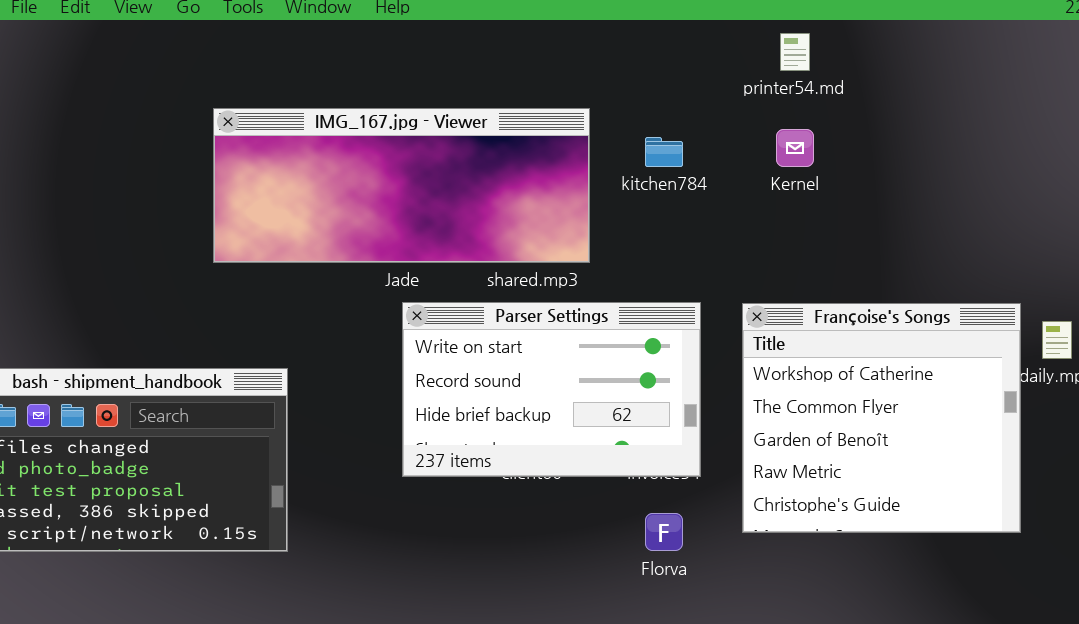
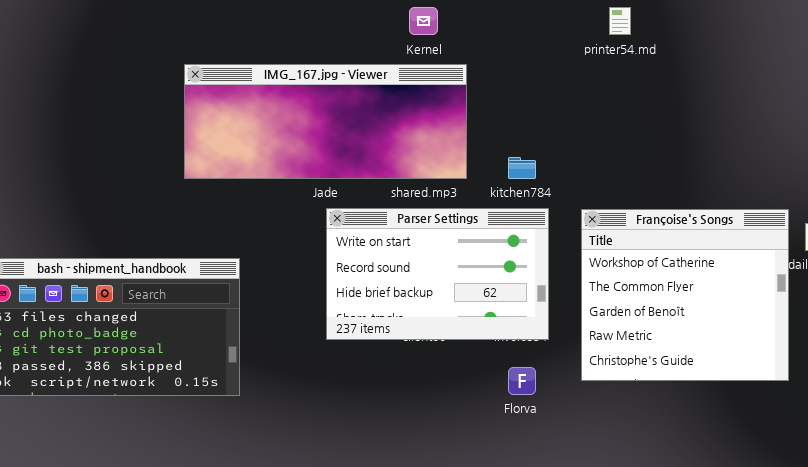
Kernel: [776,129,814,167] -> [409,7,438,35], moved
kitchen784: [645,137,683,167] -> [508,157,536,179], moved

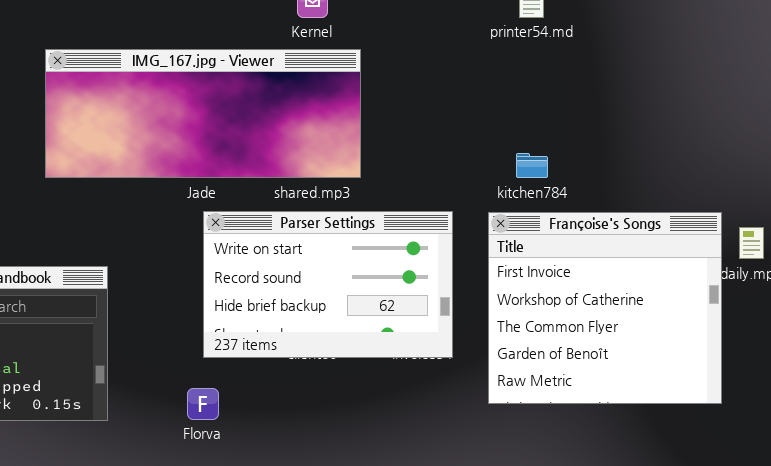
kitchen784: [508,157,536,179] -> [516,153,548,178], moved
Françoise's Songs: [581,209,789,381] -> [488,212,722,404], scrolled up 1 row
Florva: [508,367,536,395] -> [187,388,219,420], moved

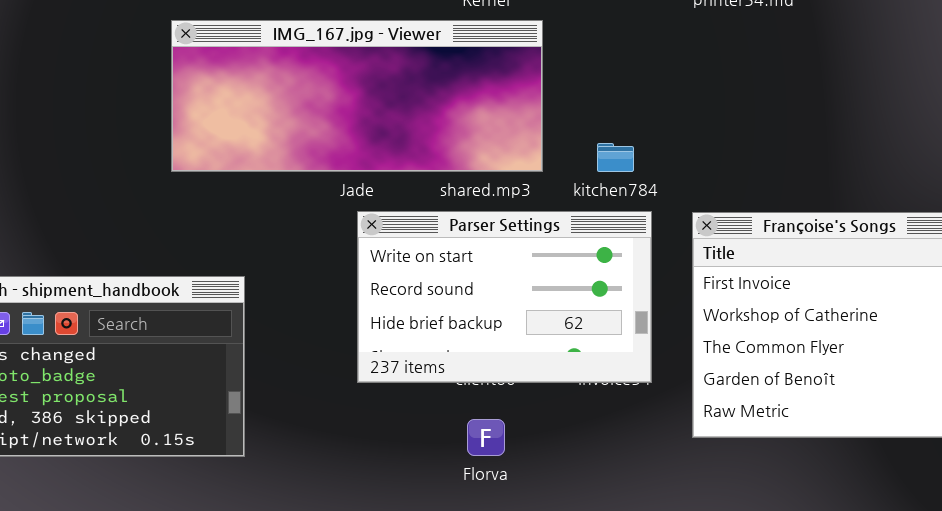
kitchen784: [516,153,548,178] -> [597,143,634,172], moved
Florva: [187,388,219,420] -> [467,419,505,456], moved

